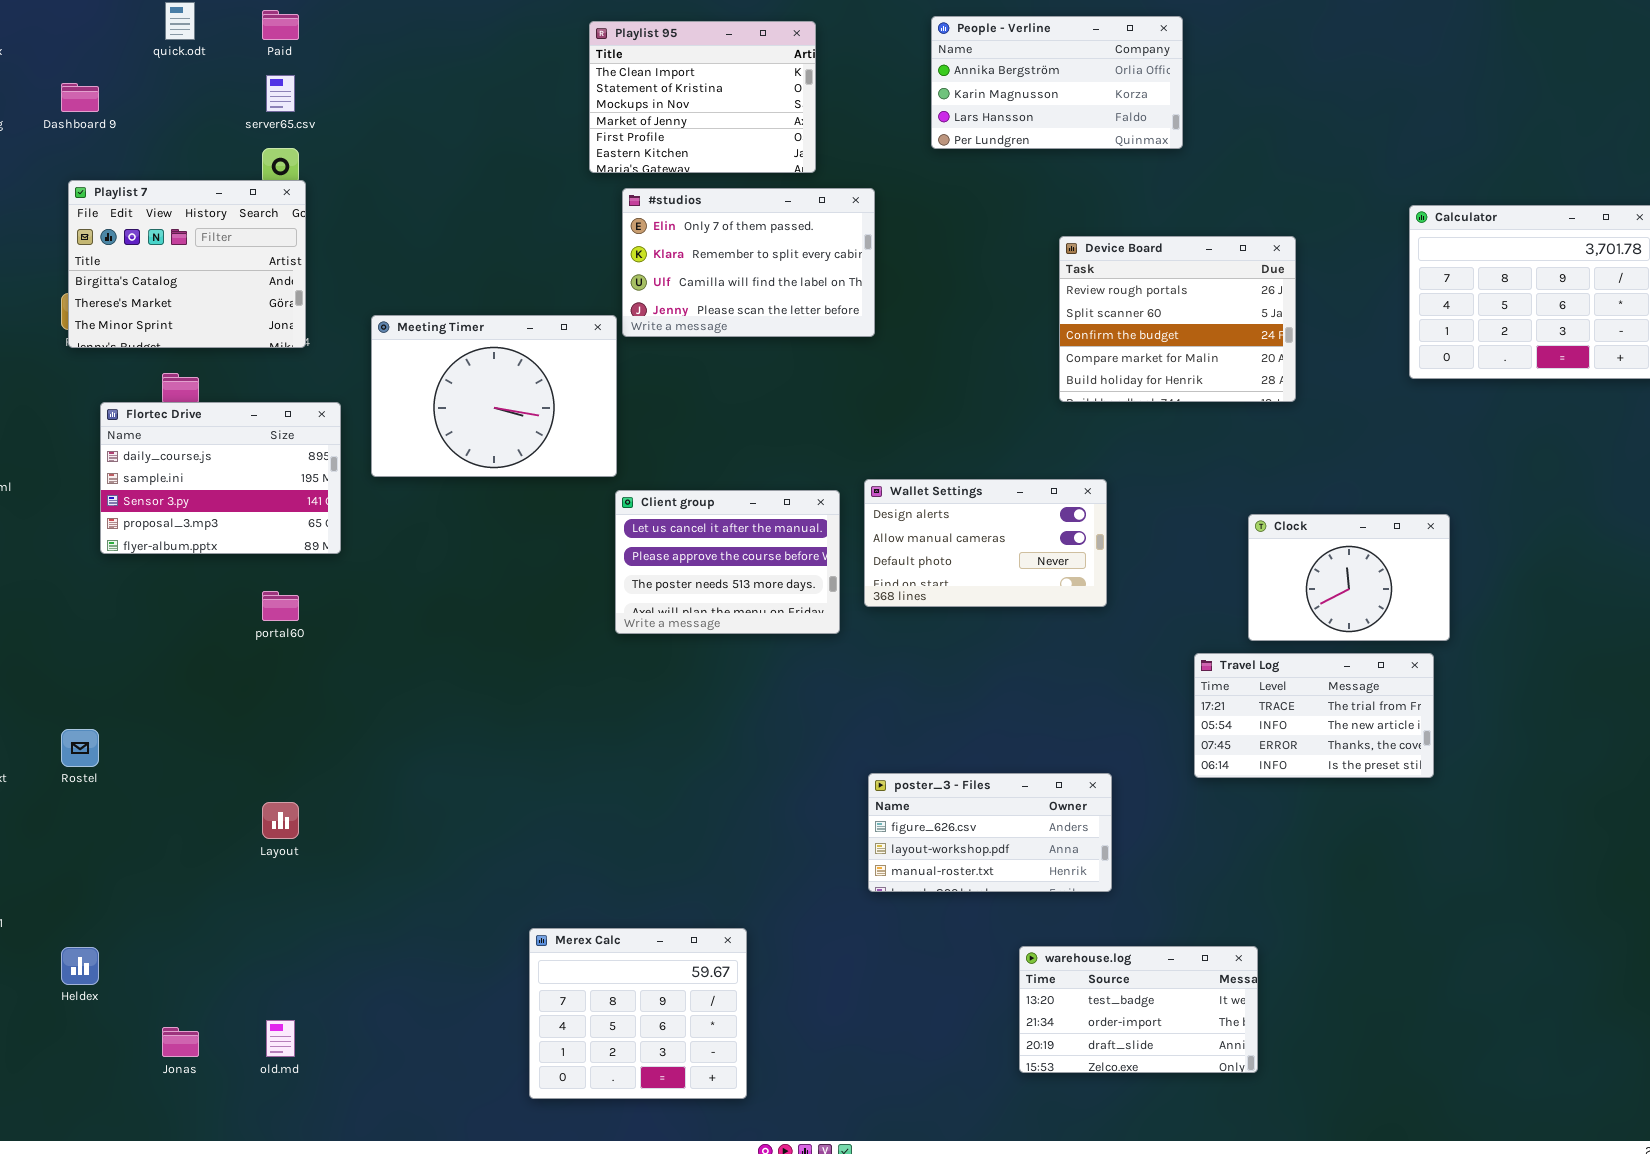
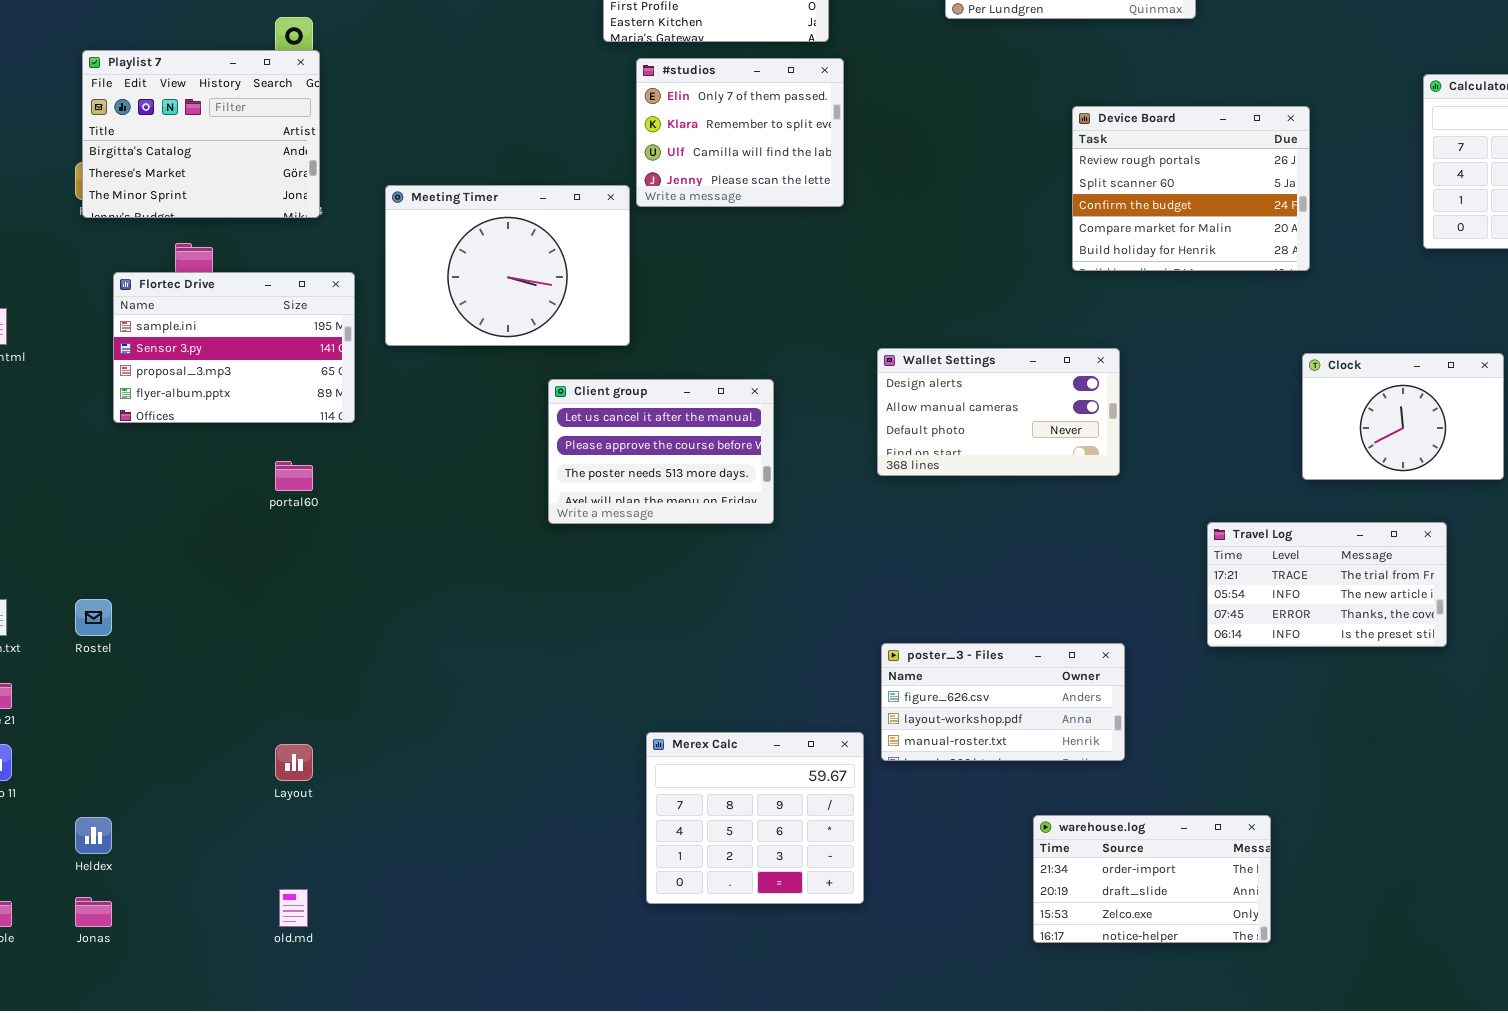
#studios: [622,188,875,337] -> [636,58,844,207], resized
Flortec Drive: [100,402,341,554] -> [113,272,355,423], scrolled down 1 row
Client group: [615,490,840,634] -> [548,379,774,524], moved
Clock: [1248,514,1450,641] -> [1302,353,1504,480], moved
Layout: [262,802,299,839] -> [275,744,313,781], moved
Merex Calc: [529,928,747,1099] -> [646,732,864,904], moved
warehouse.log: [1019,946,1258,1073] -> [1033,815,1271,943], scrolled down 1 row
Jonas: [162,1027,199,1057] -> [75,897,112,927], moved

